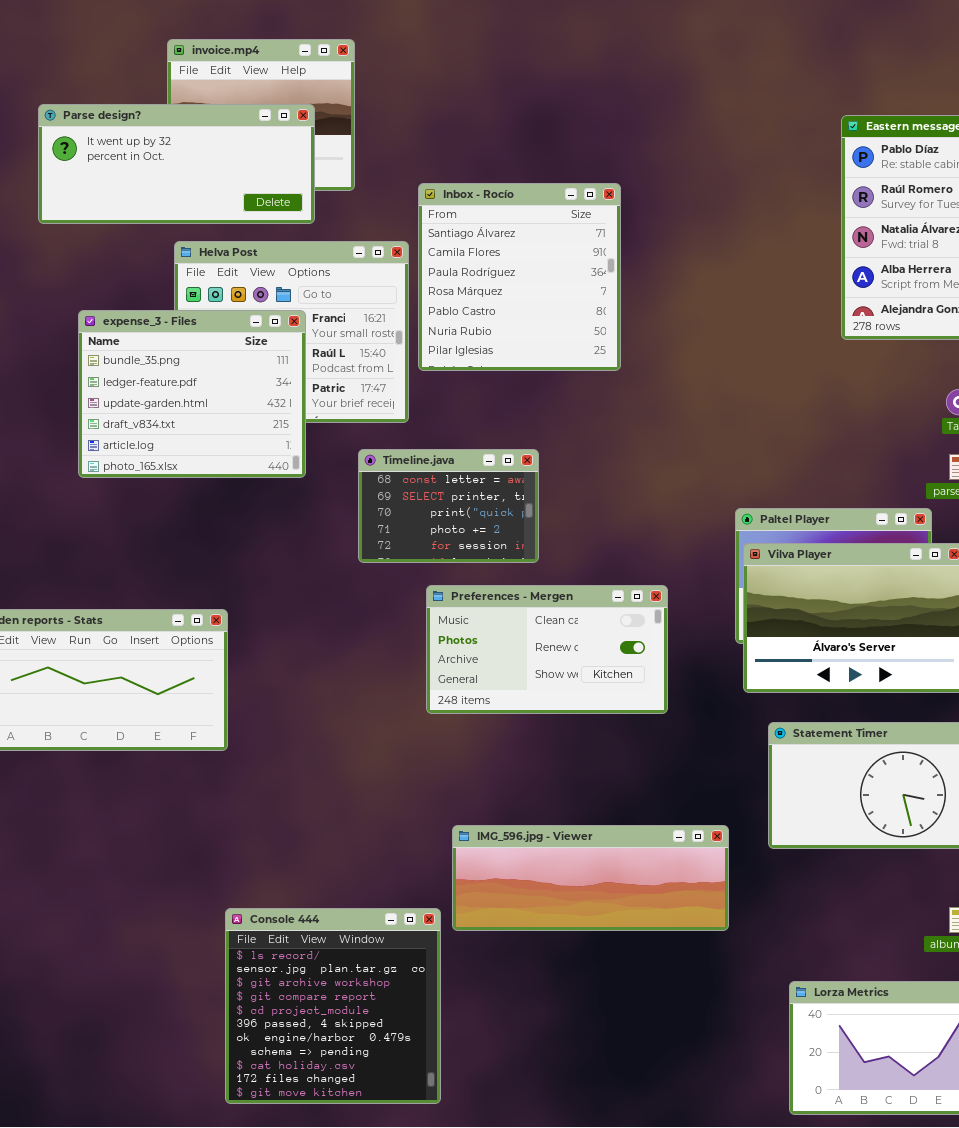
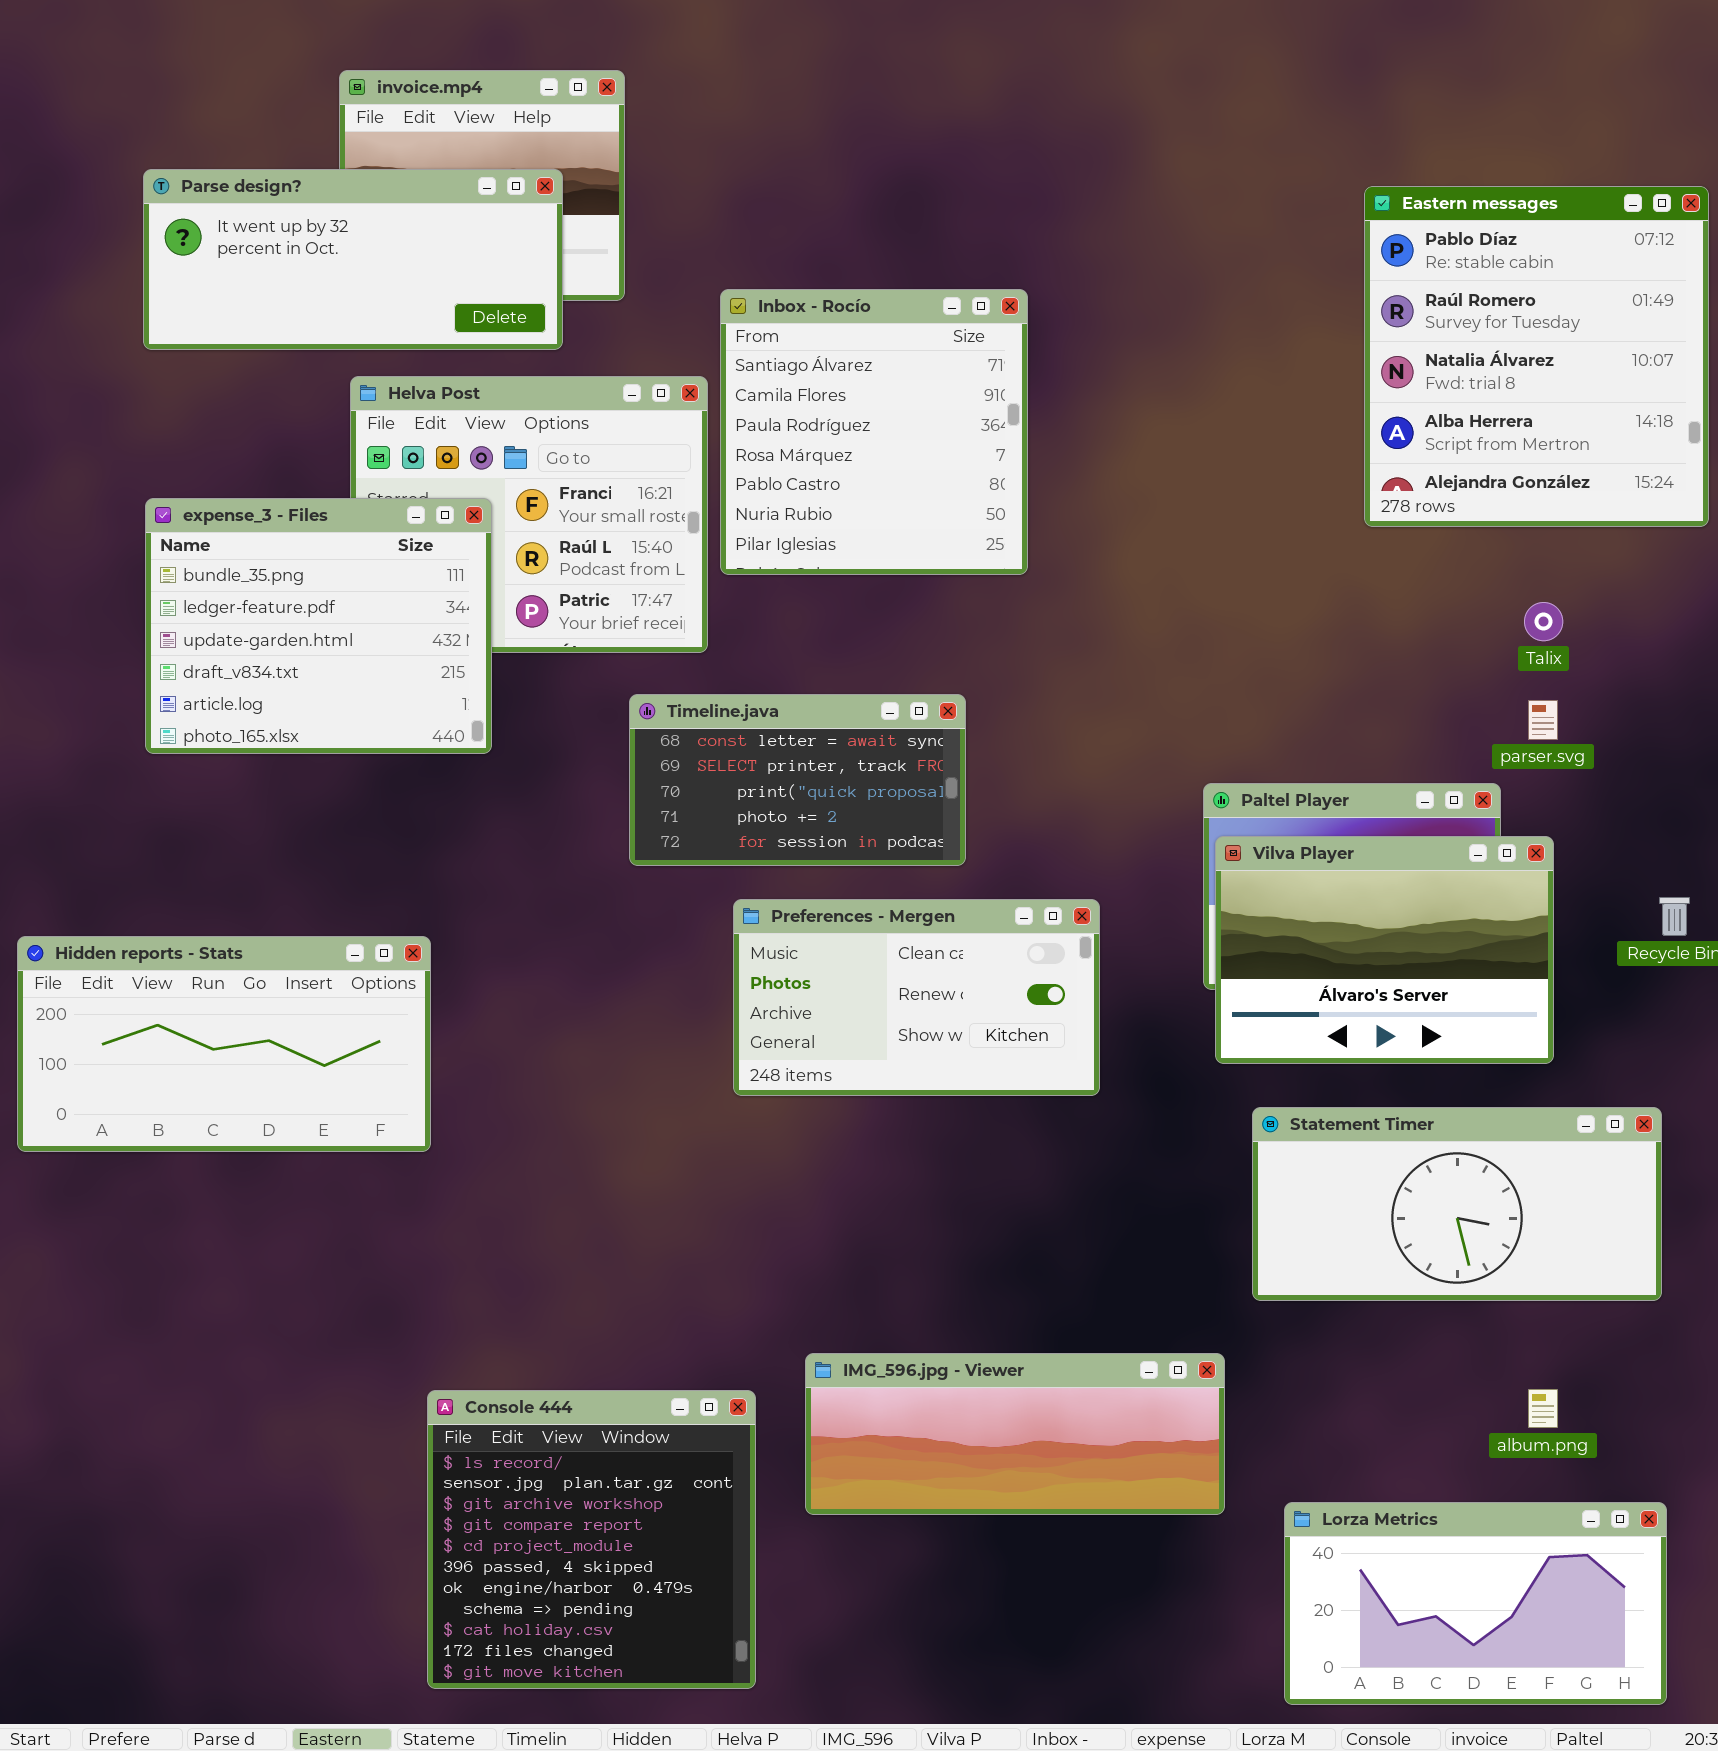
expense_3 - Files: [78,310,306,478] -> [145,498,492,754], moved
Timeline.java: [358,449,539,563] -> [629,694,966,866], resized
IMG_596.jpg - Viewer: [452,825,729,931] -> [805,1353,1225,1515], moved

